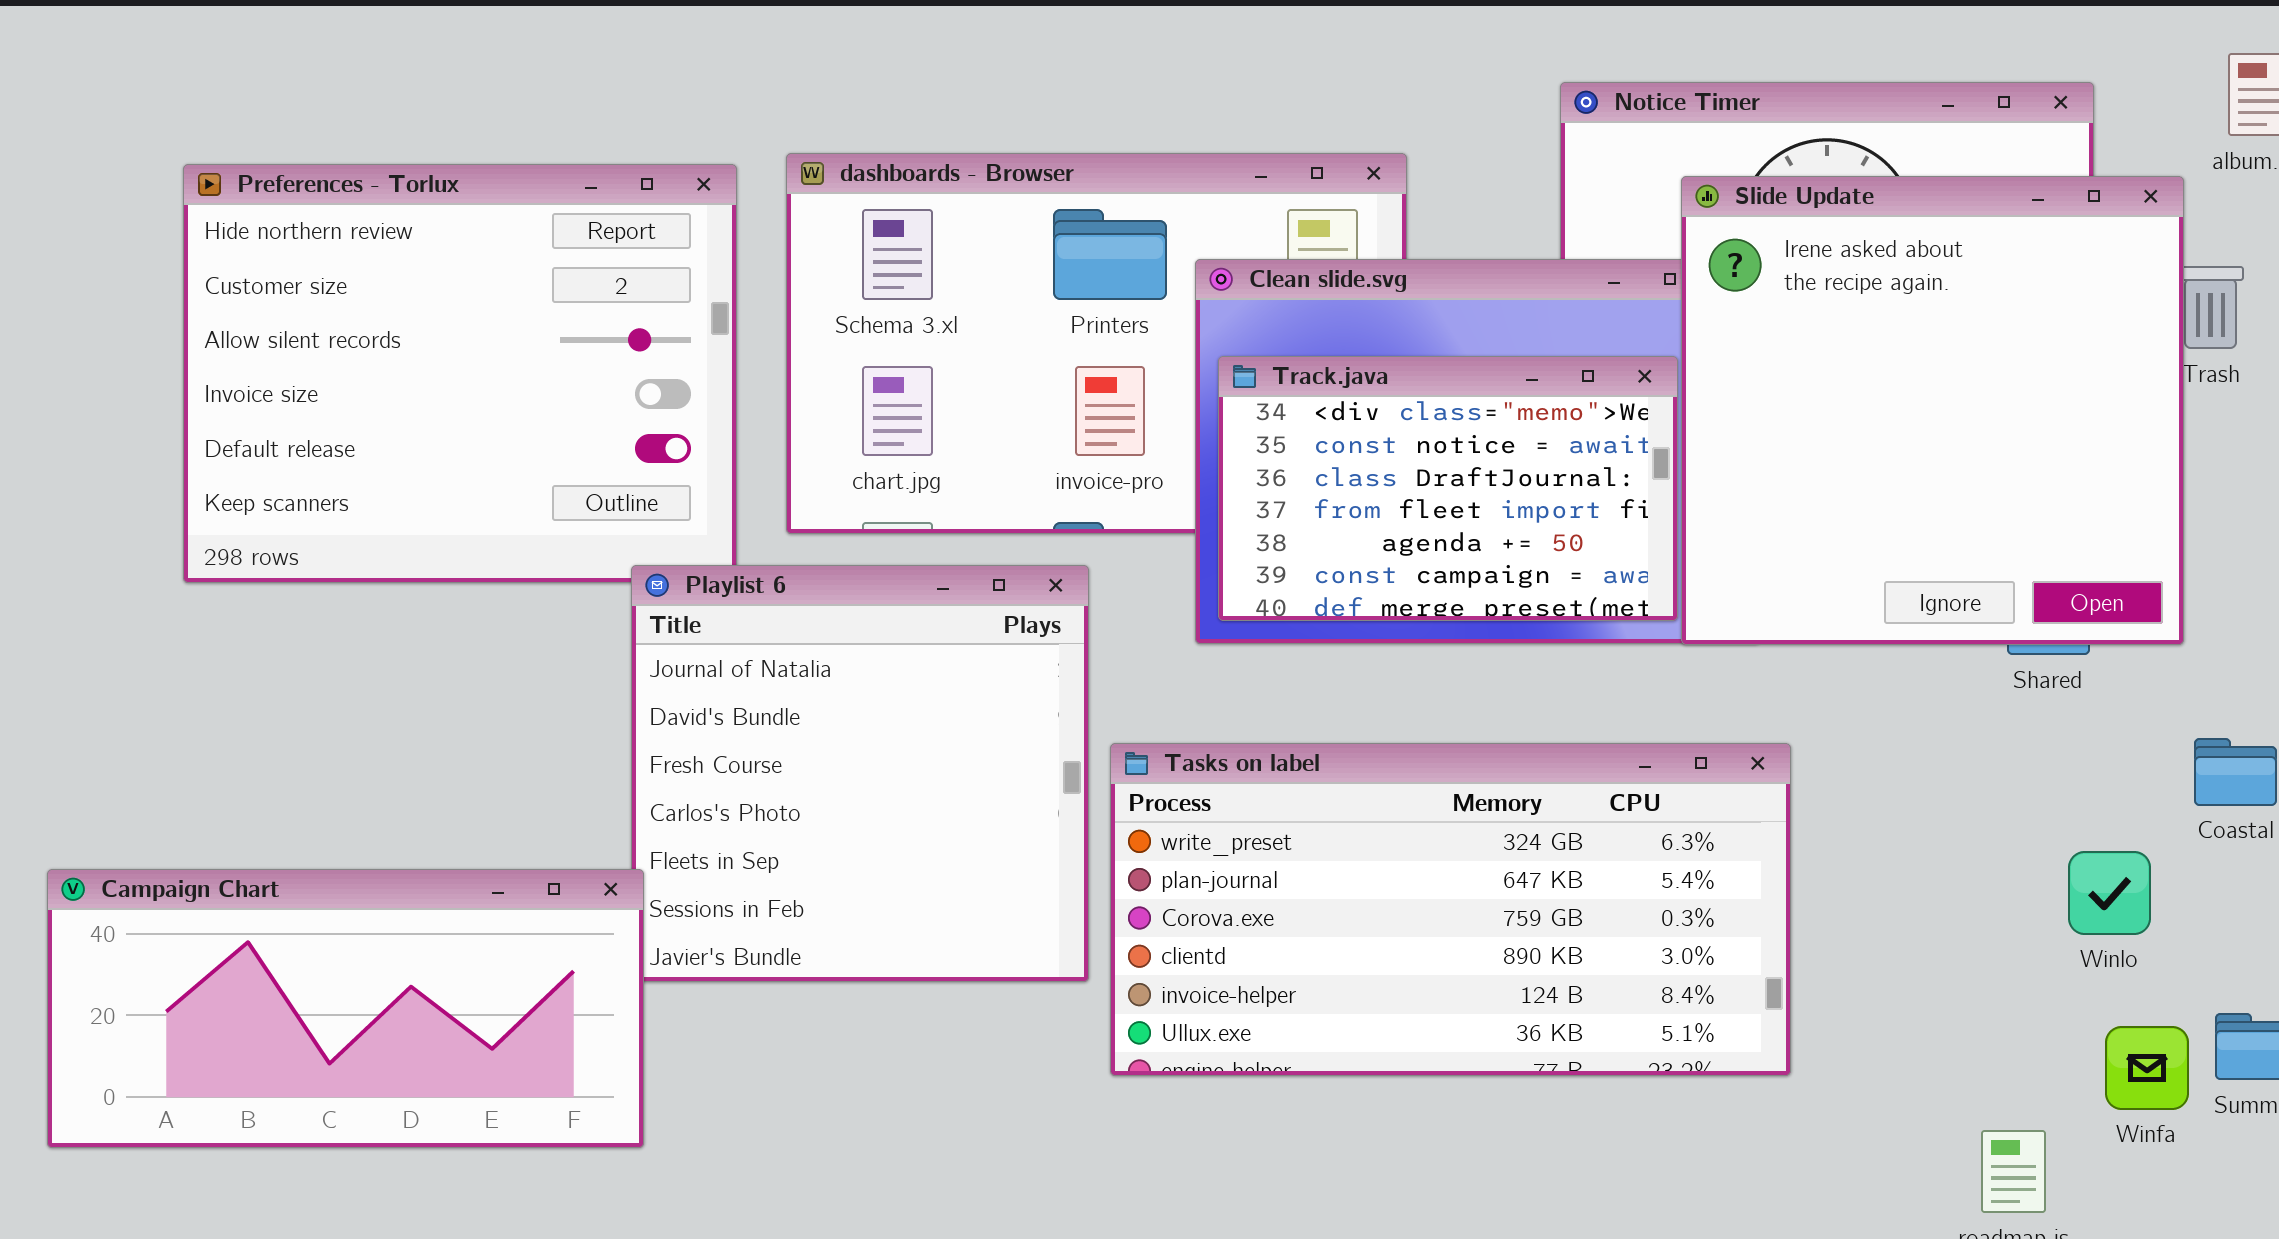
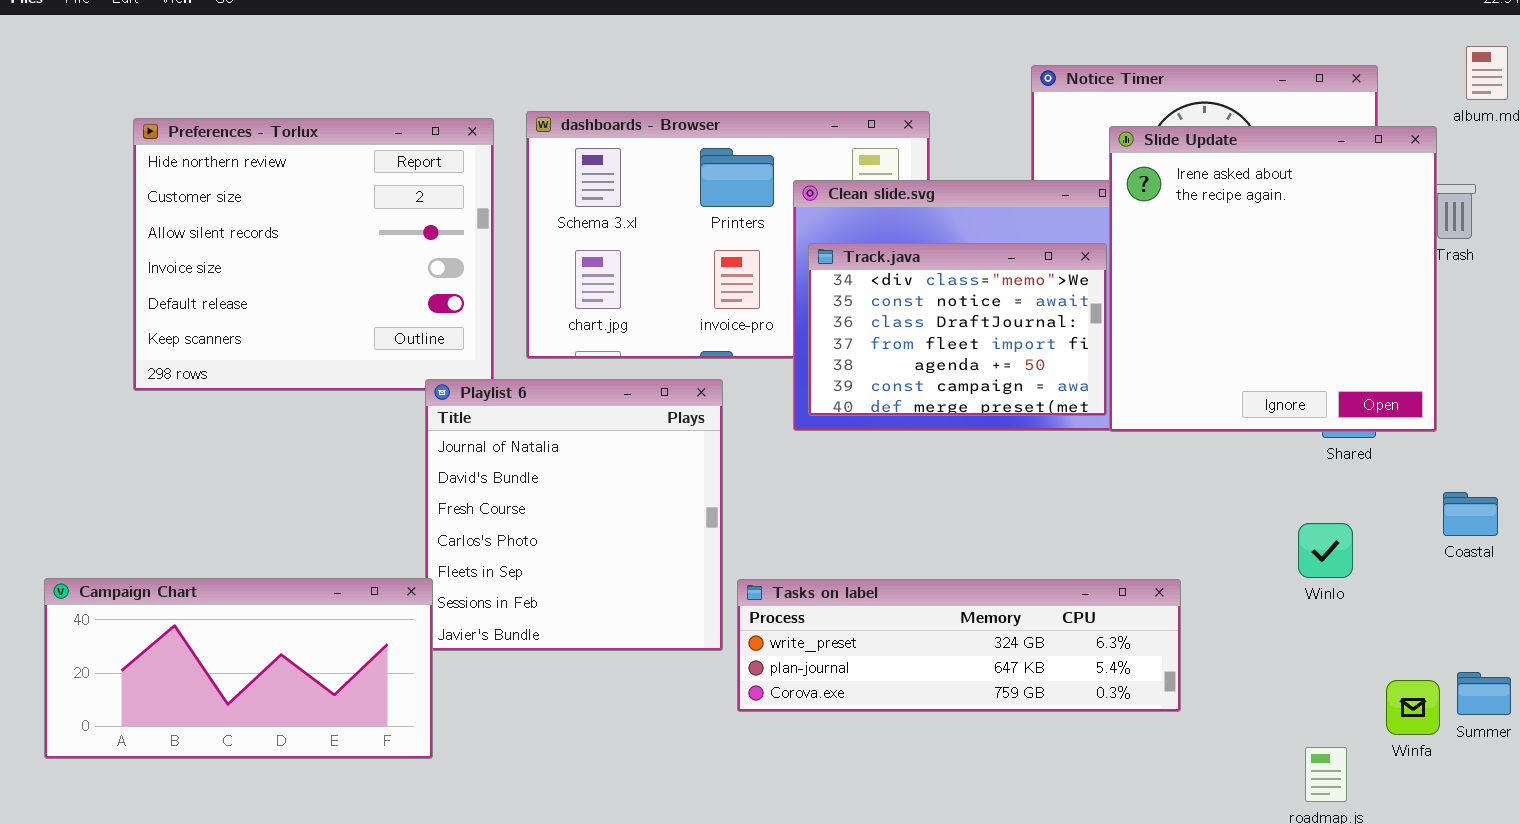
Tasks on label: [1110,743,1791,1076] -> [737,579,1181,712], resized
Winlo: [2068,851,2151,935] -> [1298,523,1353,578], moved

